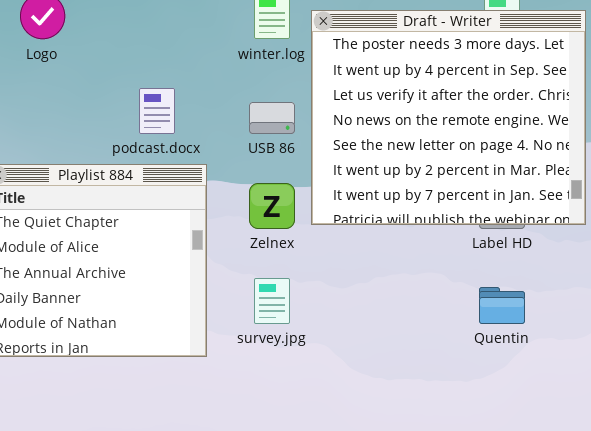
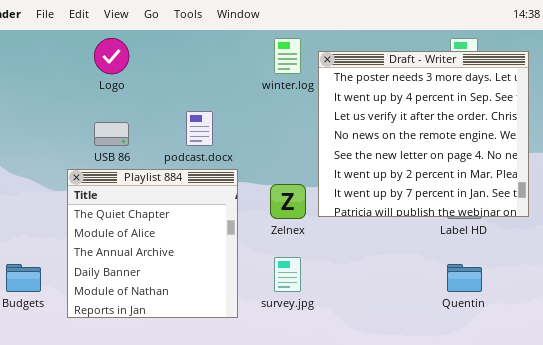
USB 86: [249,102,295,134] -> [94,122,129,146], moved

